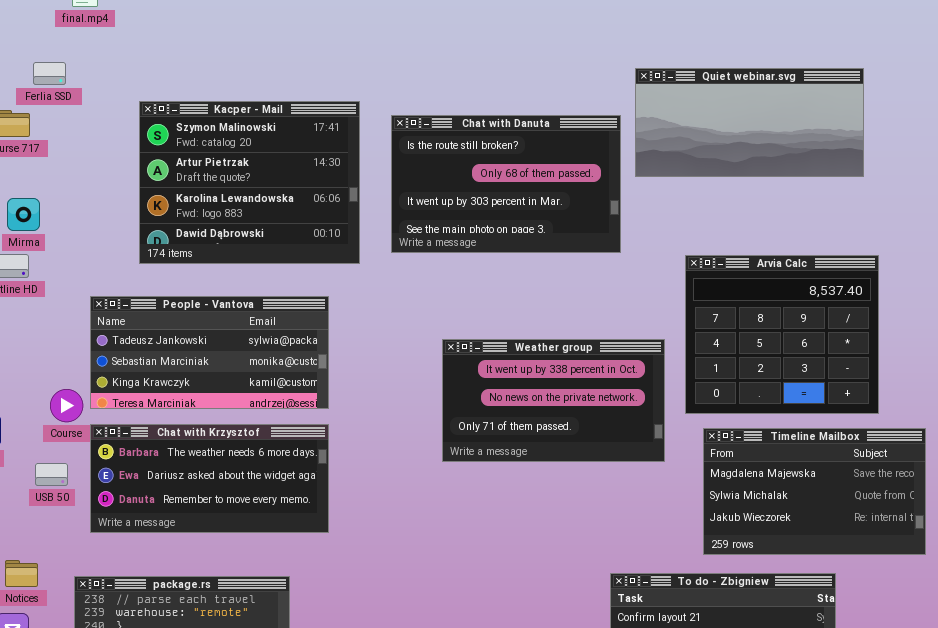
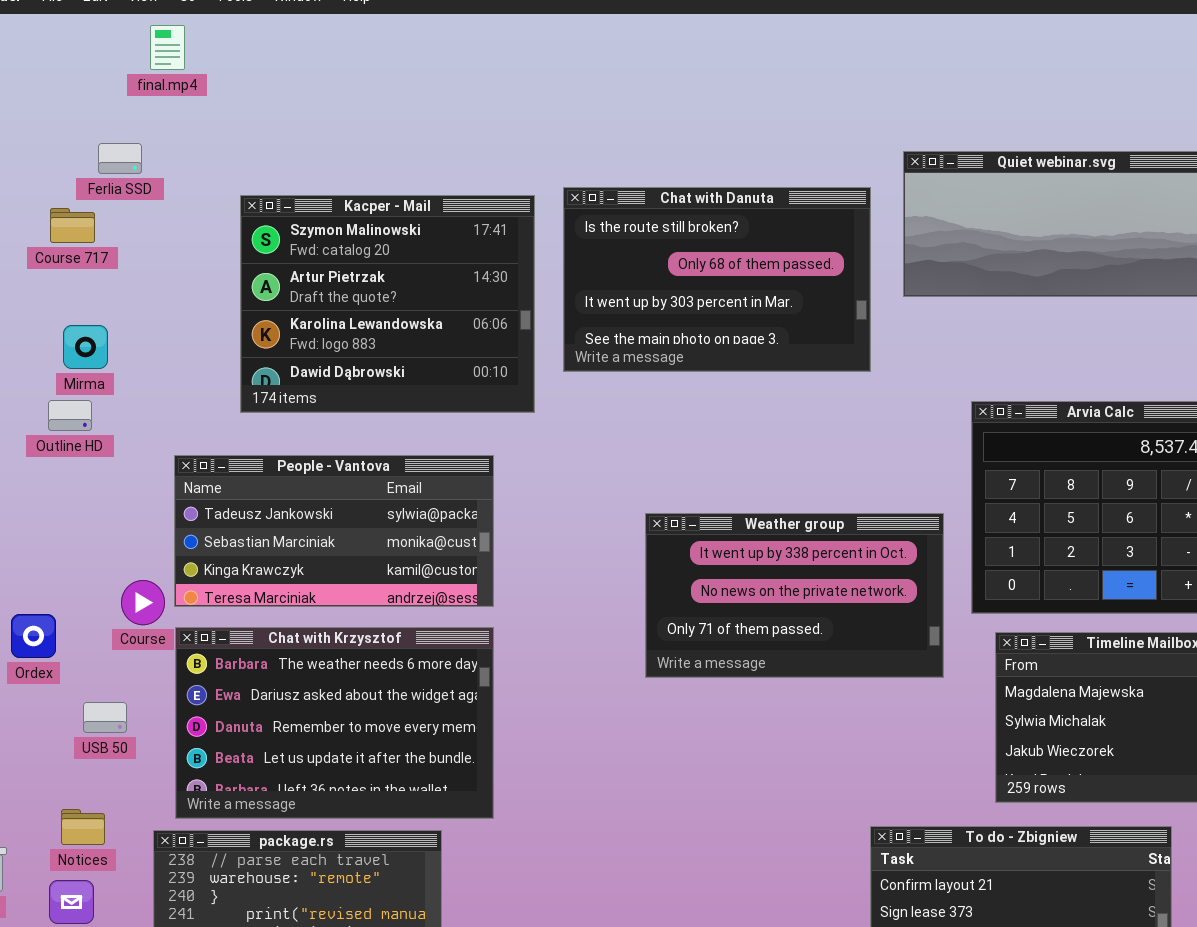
Chat with Danuta: [391,115,621,253] -> [563,187,871,372], moved
Chat with Krzysztof: [90,424,329,533] -> [175,627,494,819], resized
USB 50: [35,463,68,486] -> [83,702,127,733], moved

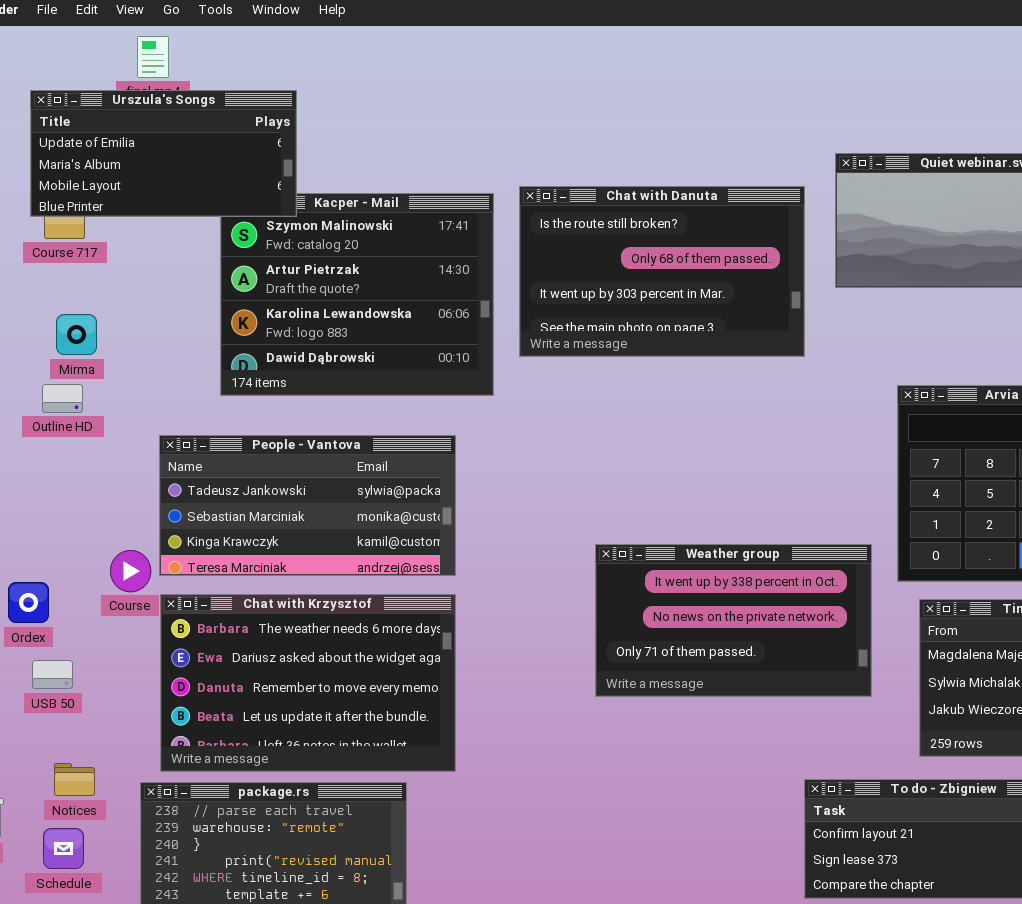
Urszula's Songs: none -> [30,90,297,217], opened
Weather group: [645,513,944,678] -> [595,544,872,697], moved
USB 50: [83,702,127,733] -> [32,660,73,689], moved

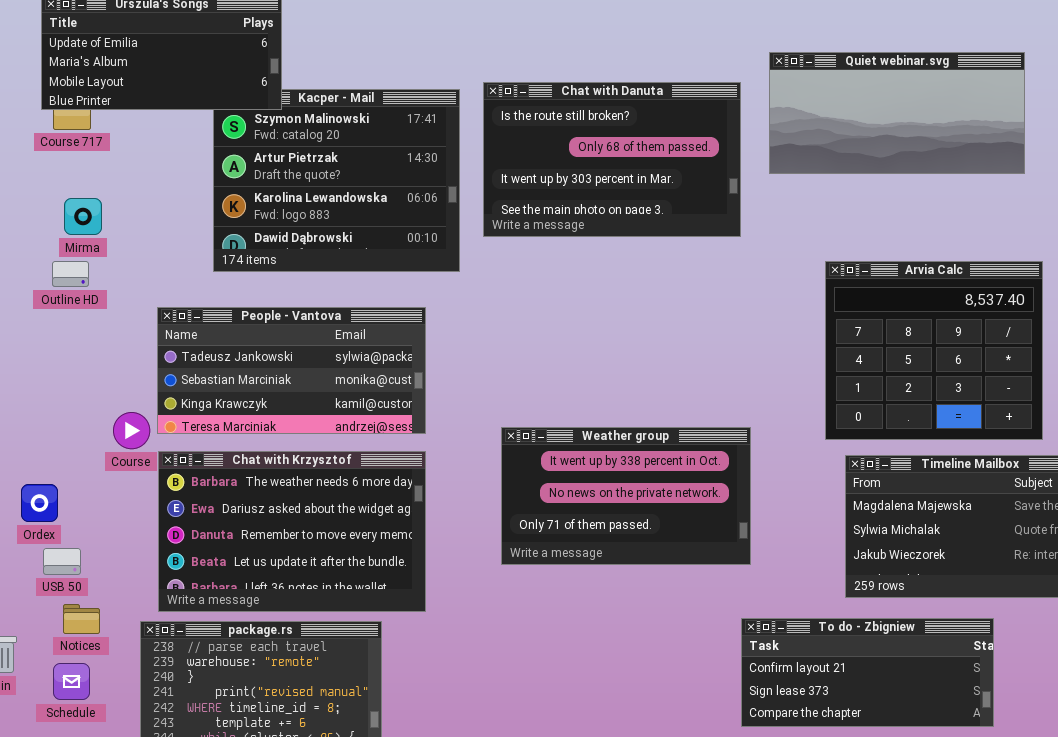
Weather group: [595,544,872,697] -> [501,427,751,565], moved
Ordex: [8,582,49,623] -> [21,484,58,522], moved
USB 50: [32,660,73,689] -> [43,548,81,575], moved

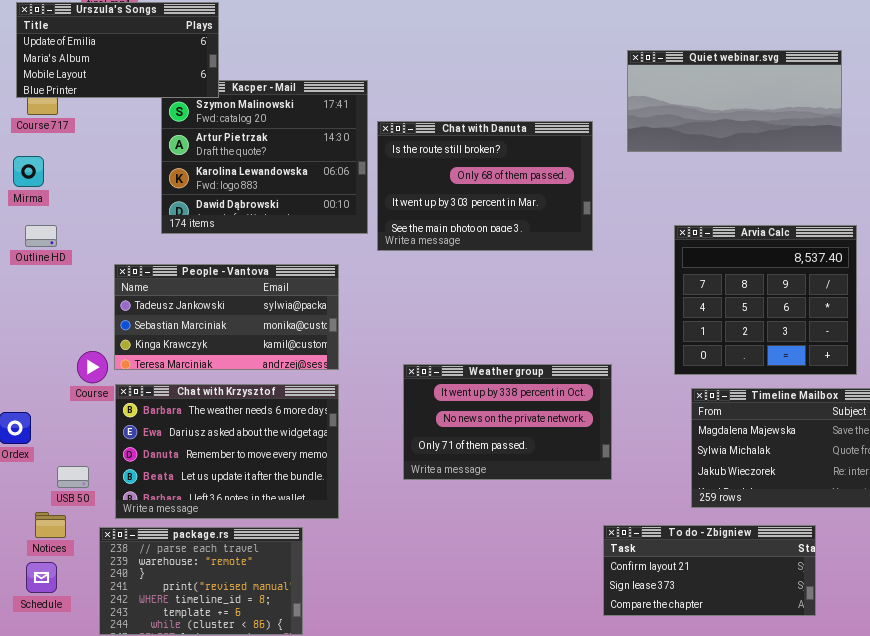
Chat with Danuta: [483,82,741,237] -> [377,121,593,251], moved
Mirma: [64,198,102,235] -> [13,156,44,187], moved
USB 50: [43,548,81,575] -> [57,466,89,488], moved

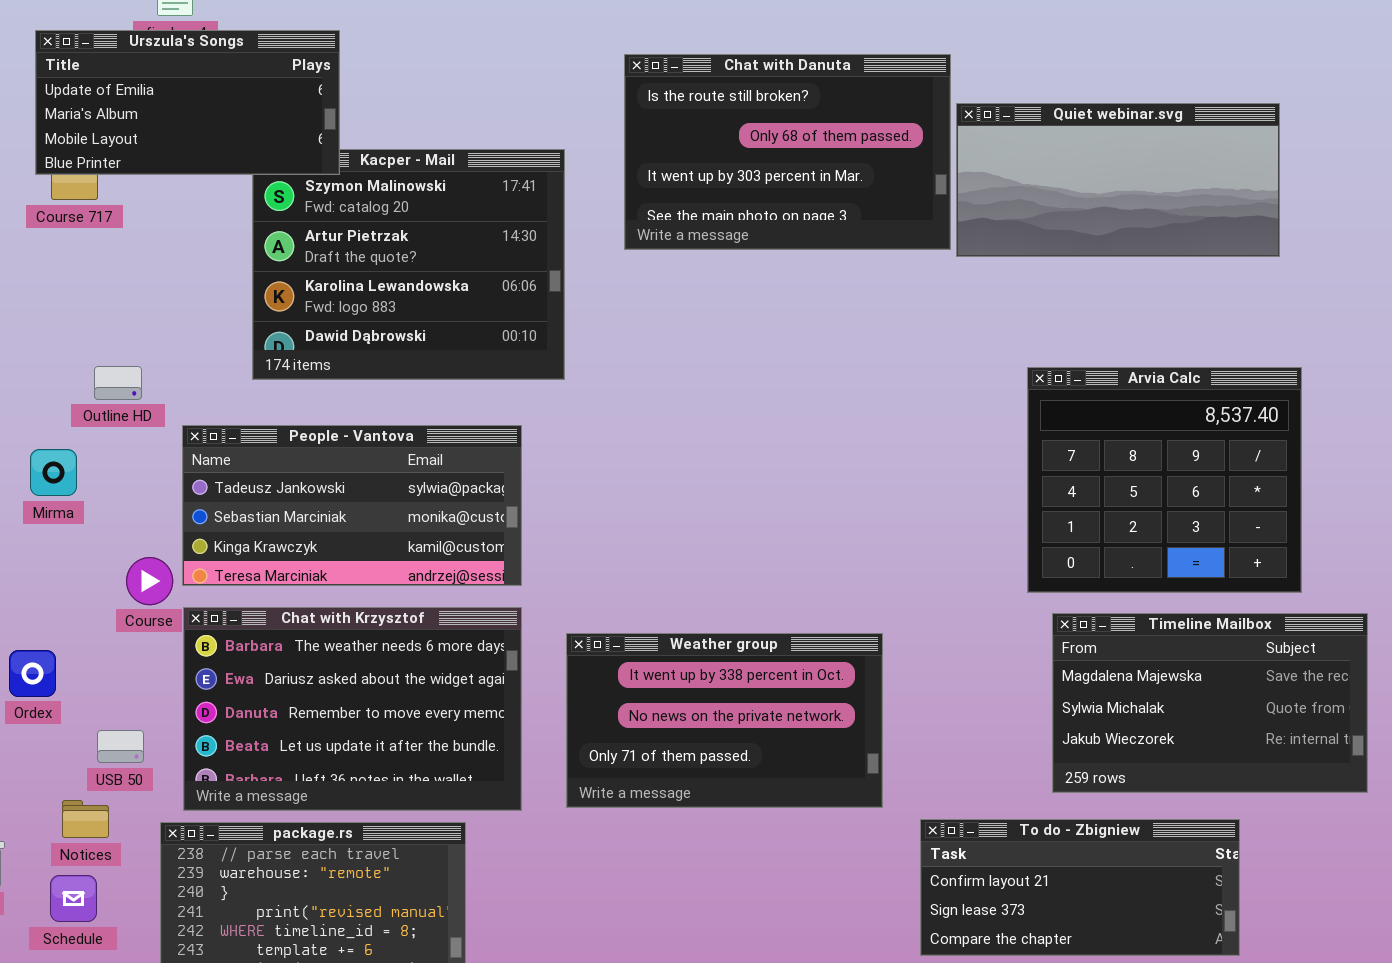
Chat with Danuta: [377,121,593,251] -> [624,54,951,250], moved
Mirma: [13,156,44,187] -> [30,449,77,496], moved
Outline HD: [25,225,57,247] -> [94,366,142,400], moved
Weather group: [403,364,612,480] -> [566,633,883,808], moved

